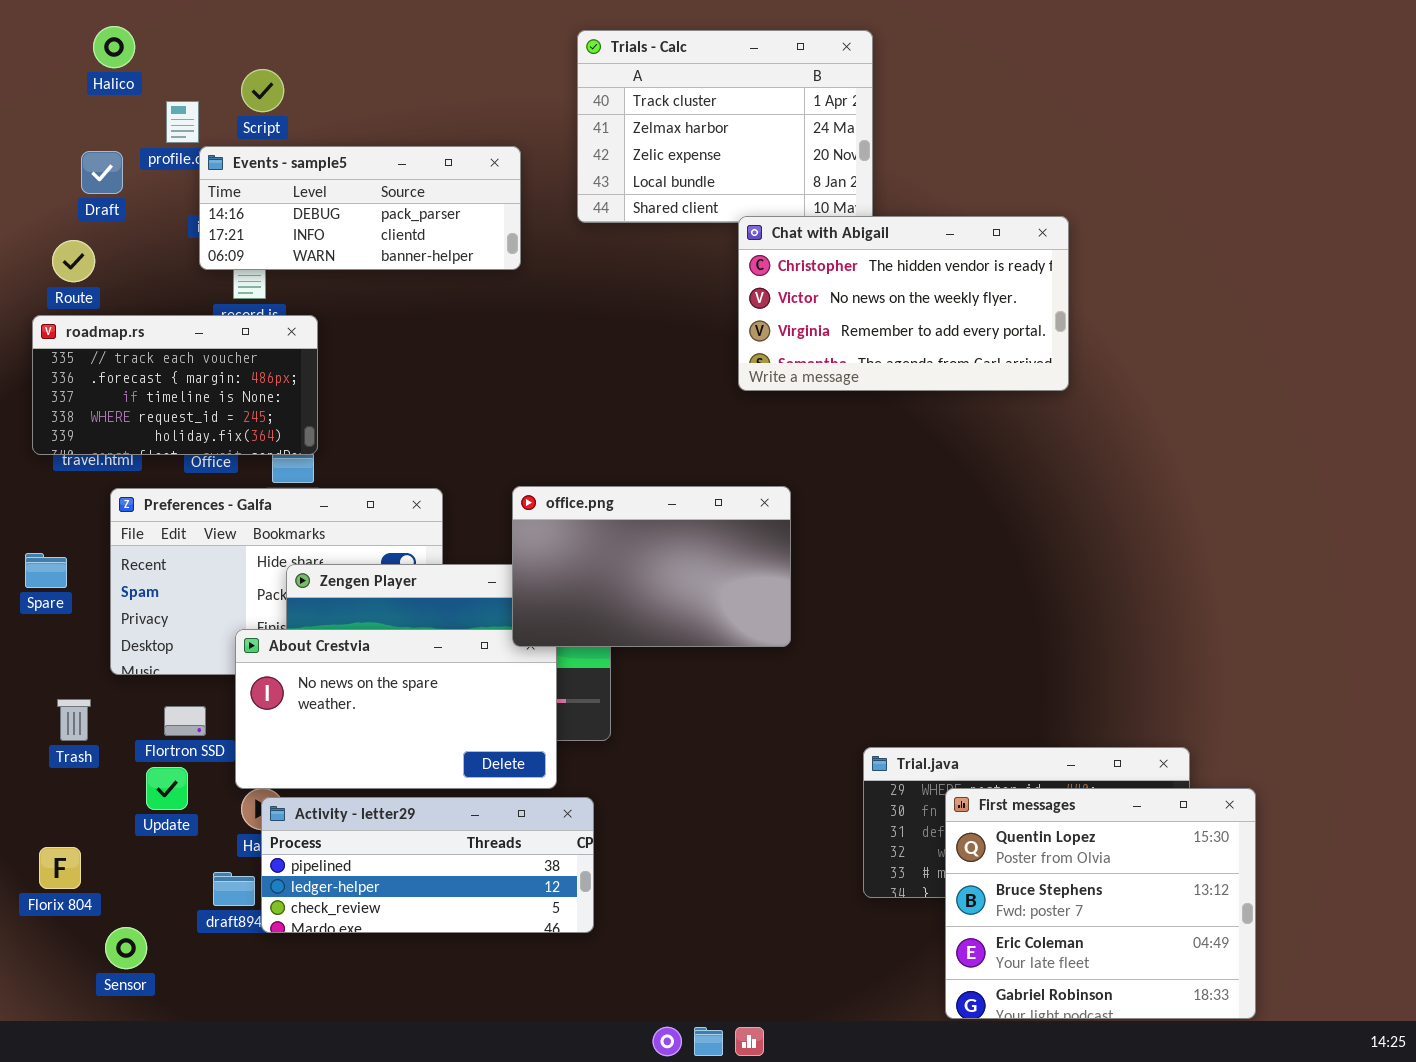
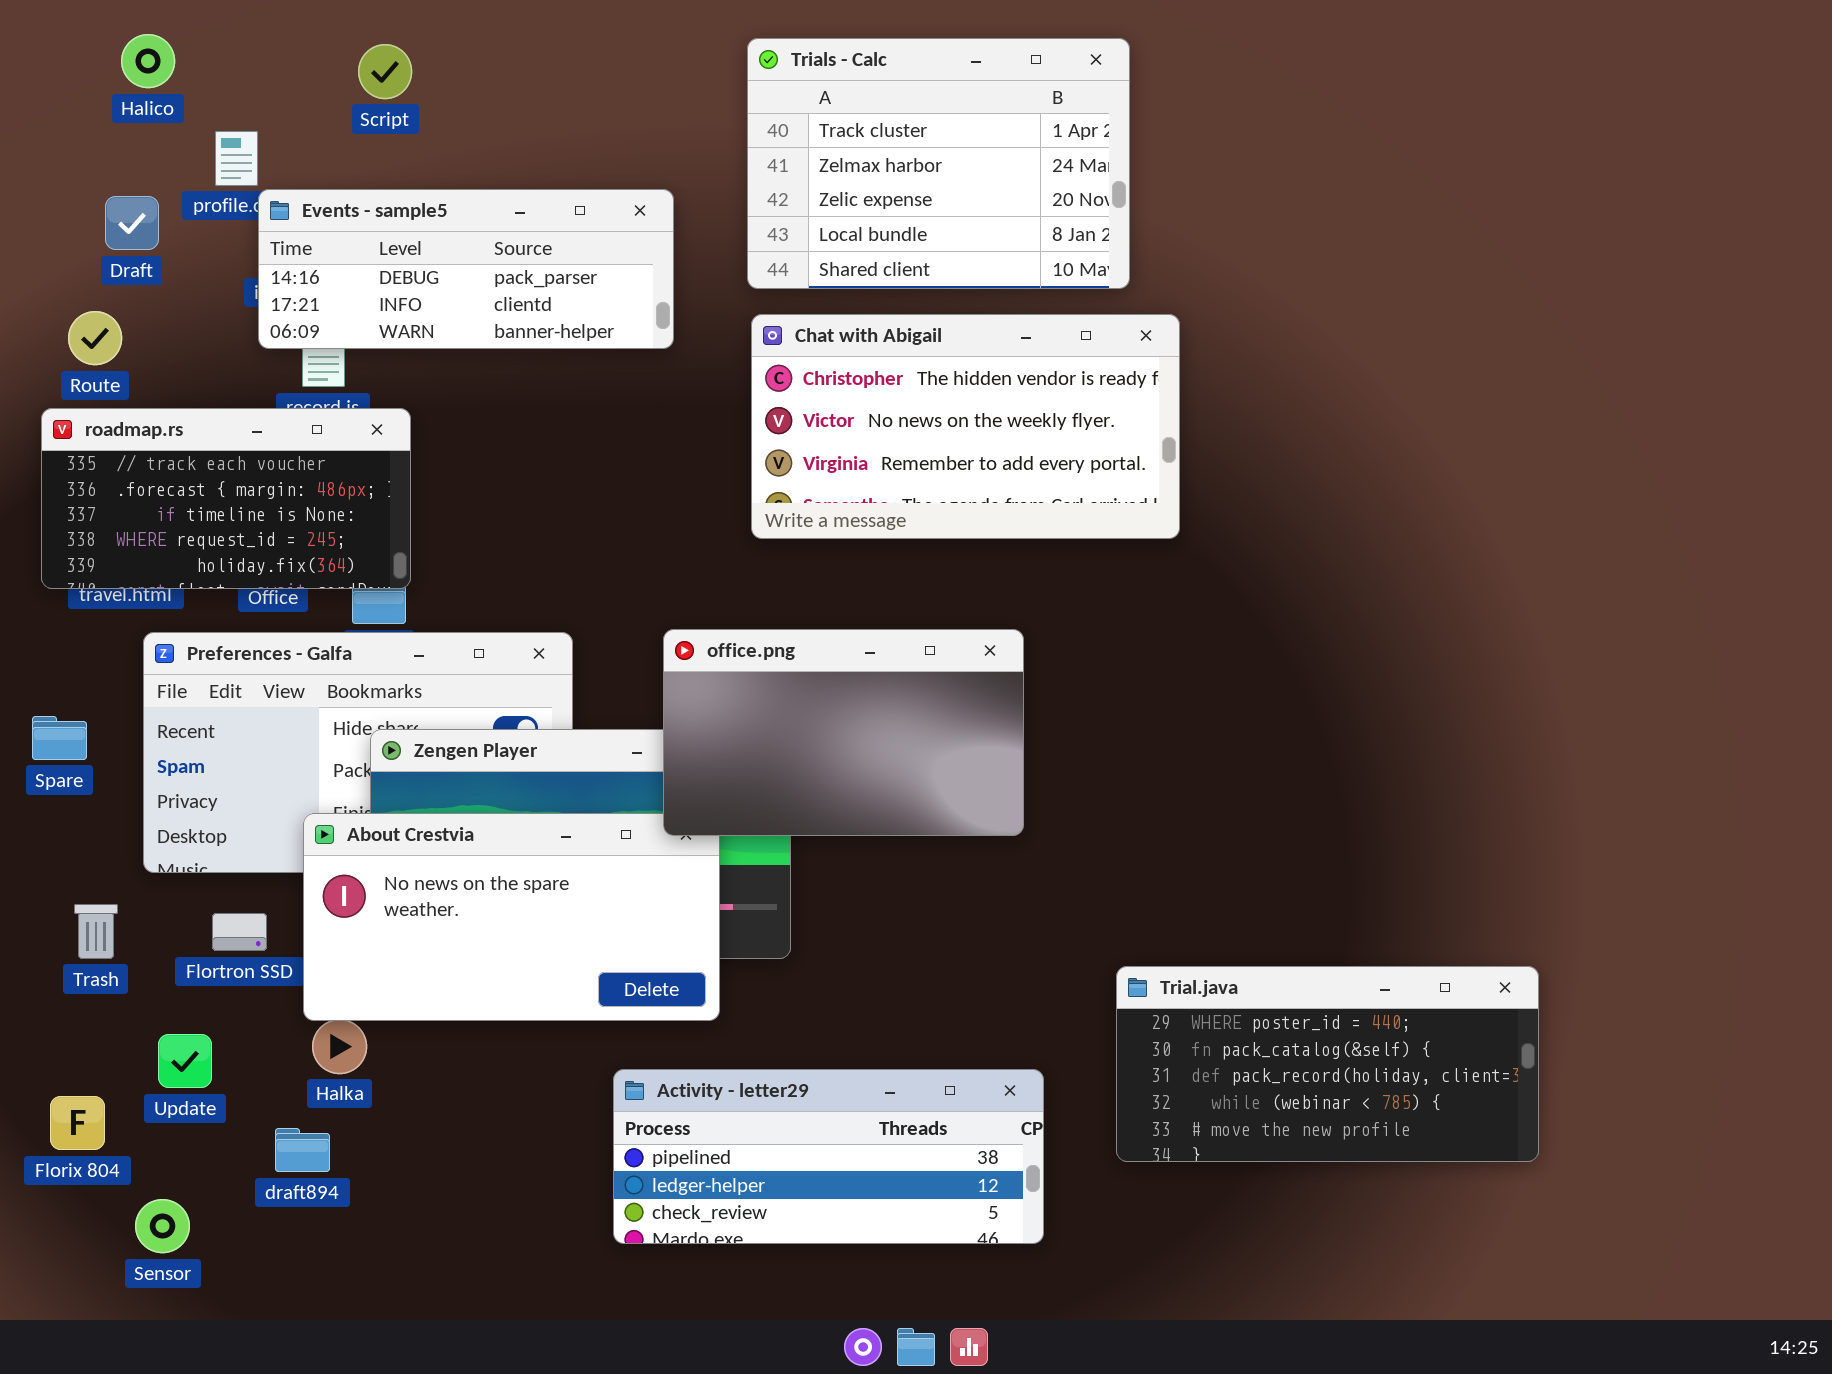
Script: [241,69,284,112] -> [358,44,412,99], moved
Chat with Abigail: [738,216,1069,391] -> [751,314,1180,539], moved
Update: [146,767,188,810] -> [158,1034,212,1088], moved
First messages: [945,788,1256,1019] -> none, closed
Activity - letter29: [261,797,594,933] -> [613,1069,1044,1244], moved

